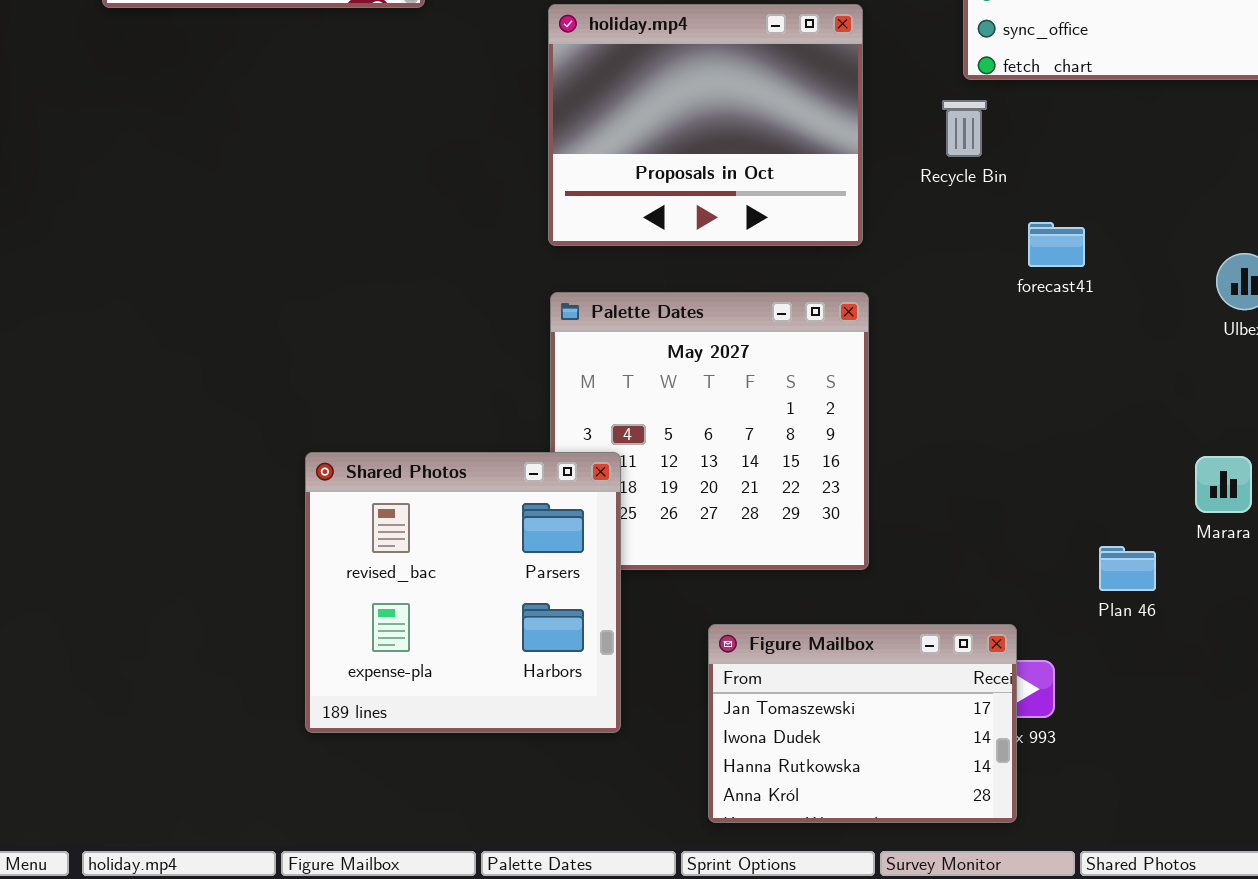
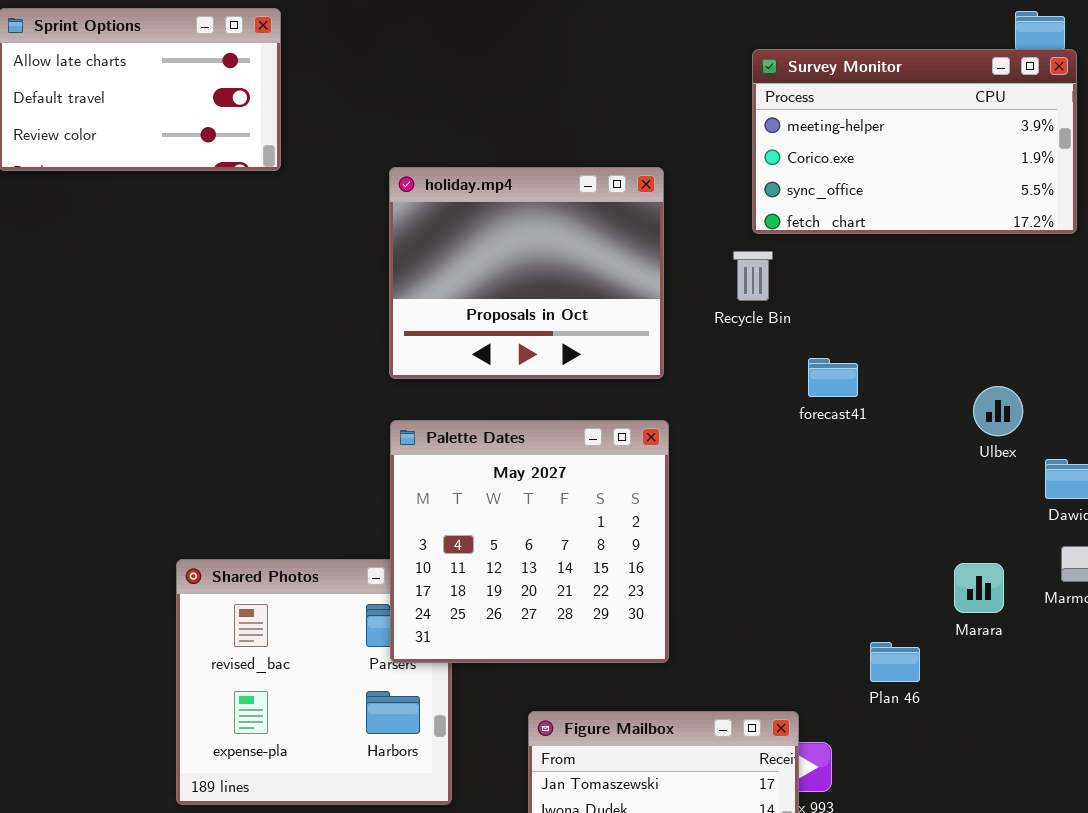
Palette Dates: [550,292,869,570] -> [390,420,669,663], raised

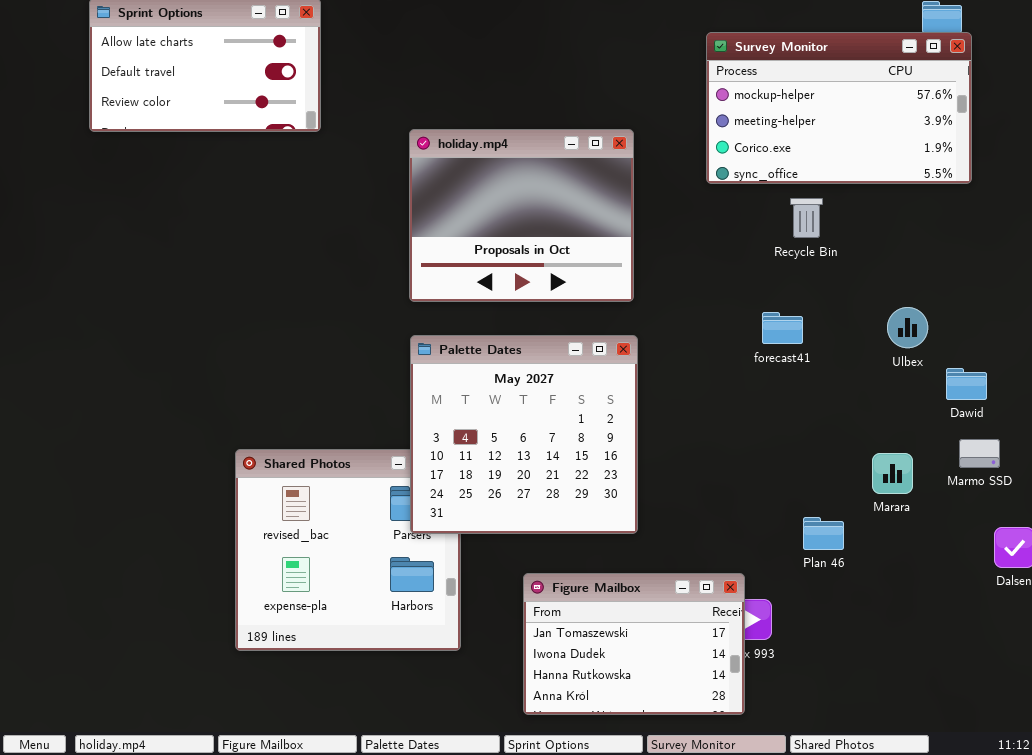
Survey Monitor: [752,49,1077,234] -> [706,32,972,184], scrolled up 1 row
Recycle Bin: [733,251,773,301] -> [790,198,823,238], moved
forecast41: [808,358,858,397] -> [762,312,803,344], moved

